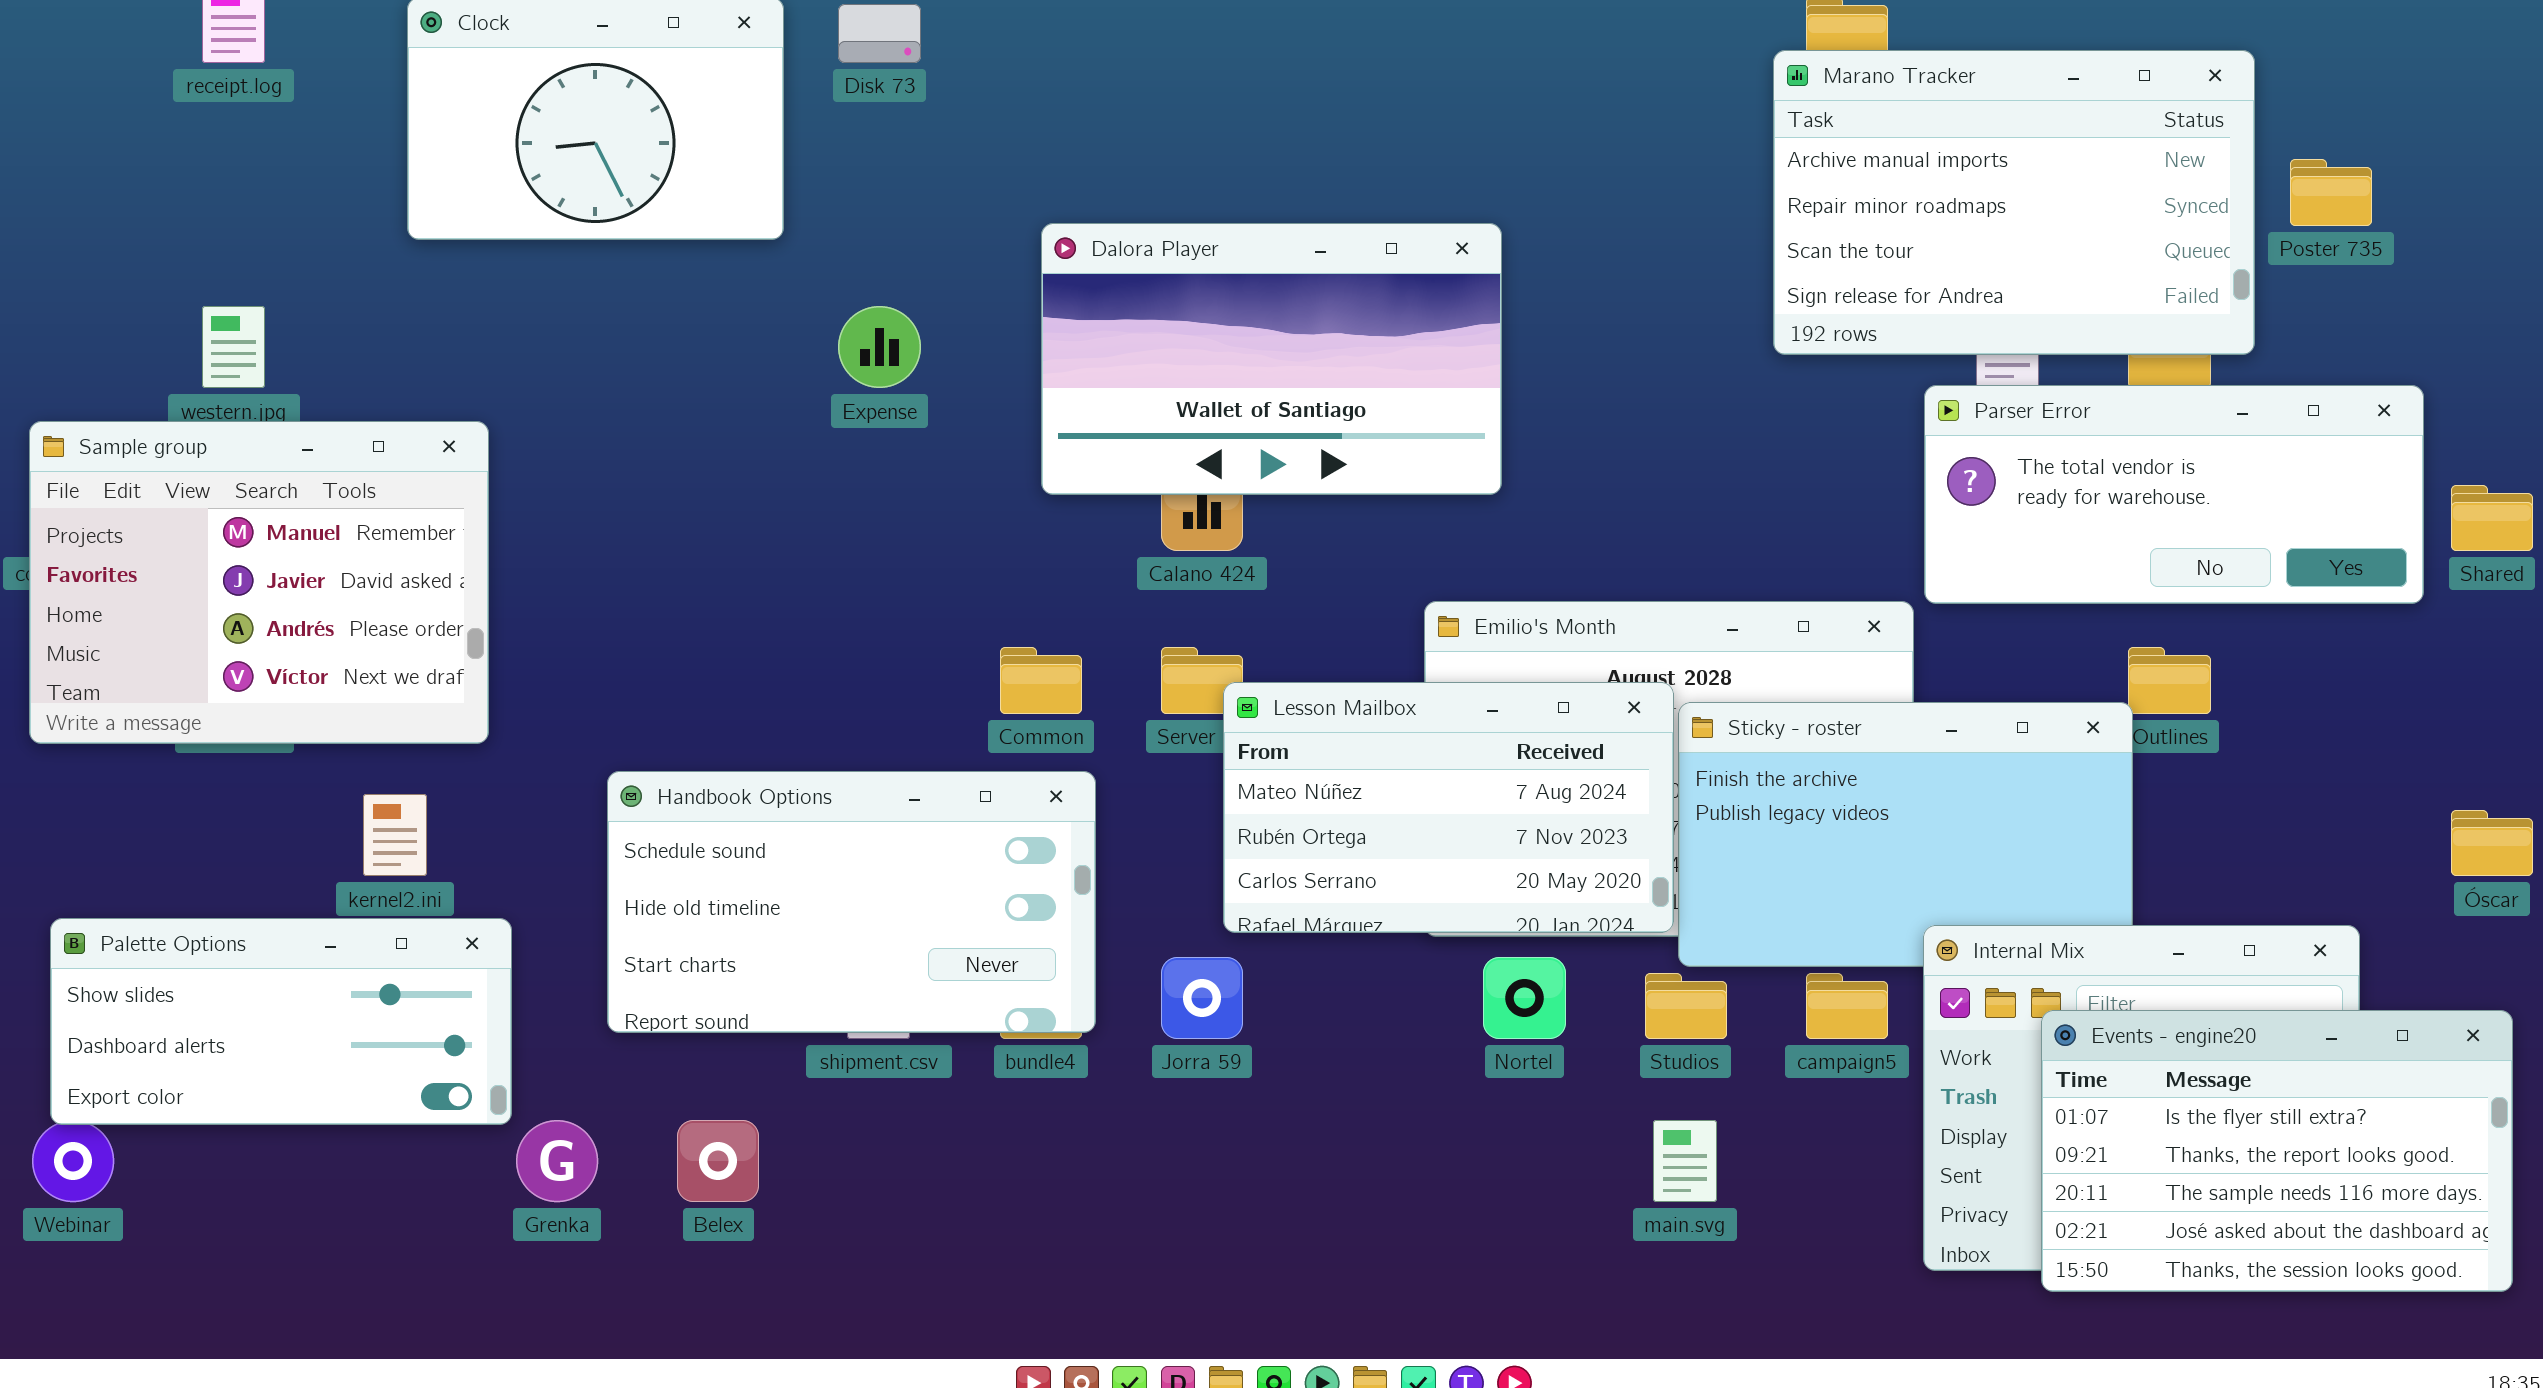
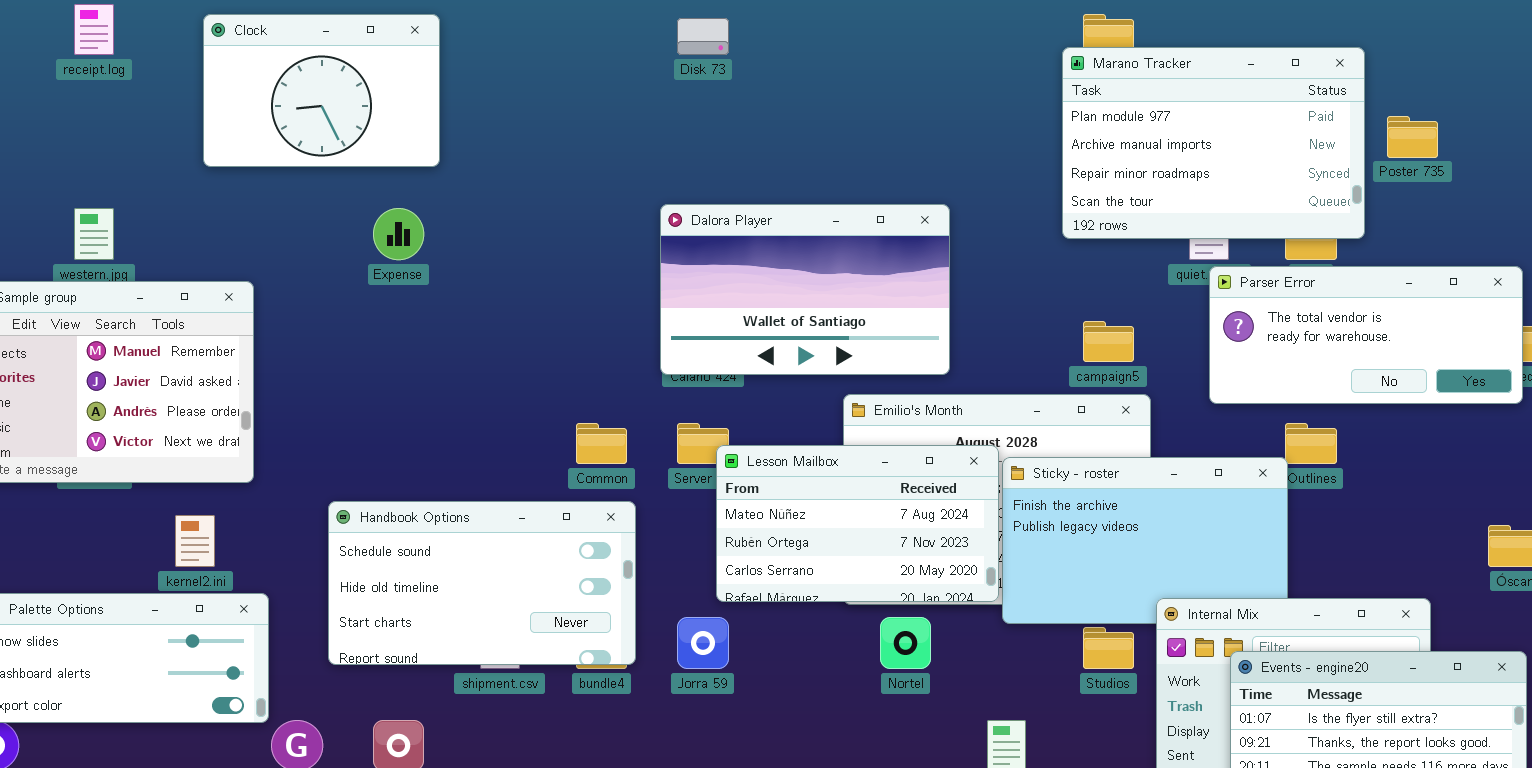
Disk 73: [838,4,921,63] -> [677,18,729,55], moved
Marano Tracker: [1773,50,2255,355] -> [1062,47,1365,239], scrolled up 1 row
Dalora Player: [1041,223,1502,495] -> [660,204,950,375], moved
Expense: [838,306,921,388] -> [373,208,424,260], moved
Parser Error: [1924,385,2424,604] -> [1209,266,1523,404], moved
Studios: [1645,973,1727,1039] -> [1083,627,1134,669], moved
campaign5: [1806,973,1888,1039] -> [1083,321,1134,362], moved

